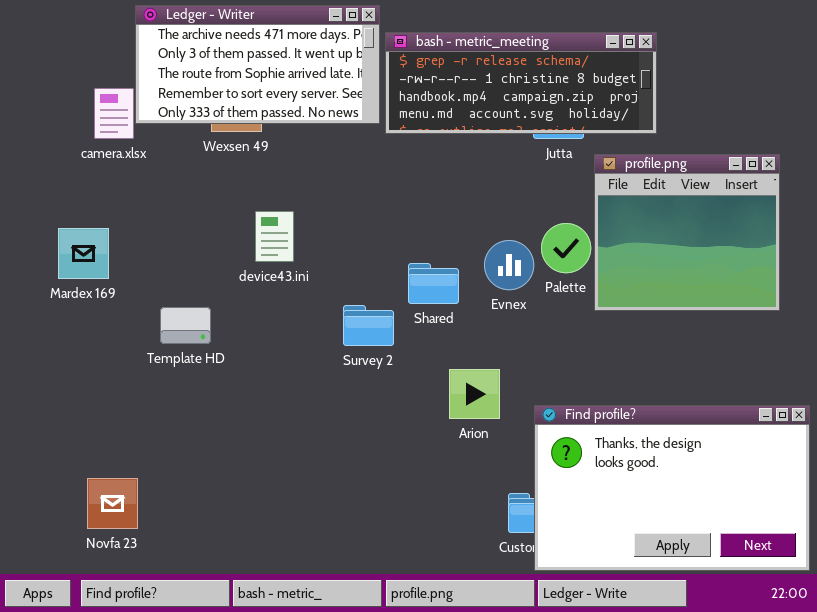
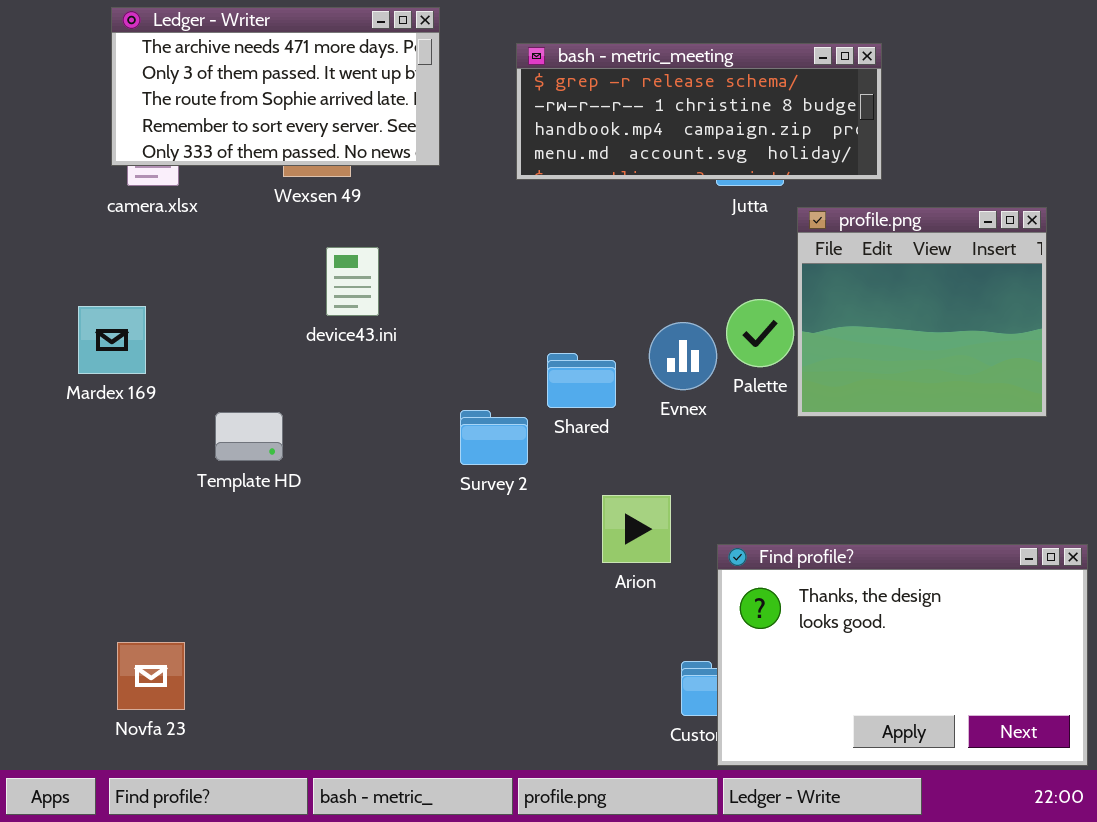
Ledger - Writer: [135,5,380,124] -> [111,7,440,166], moved
device43.ini: [255,211,294,262] -> [326,247,379,316], moved

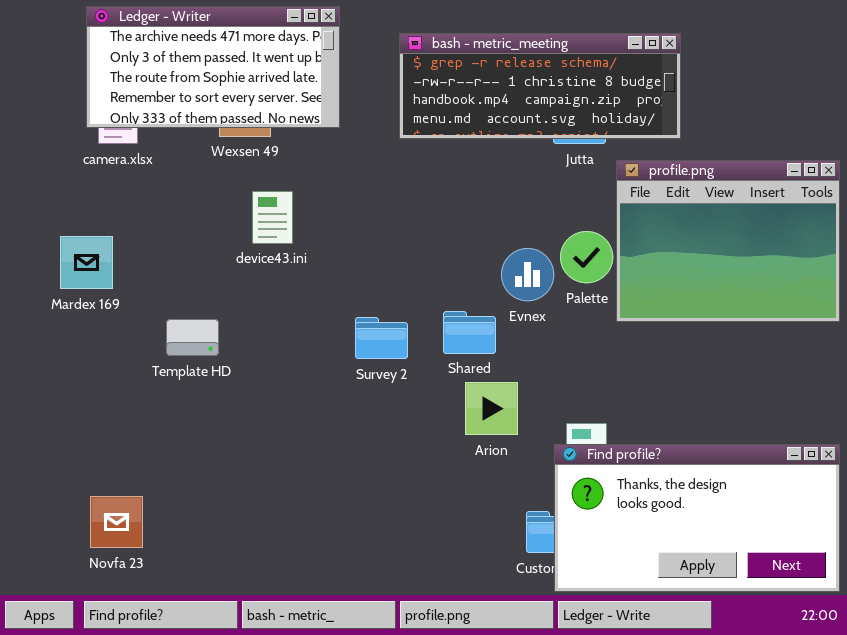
profile.png: [797,207,1047,417] -> [616,160,840,322], resized
Shared: [547,353,616,408] -> [443,311,496,354], moved
Find profile?: [717,544,1088,766] -> [554,444,840,592], resized

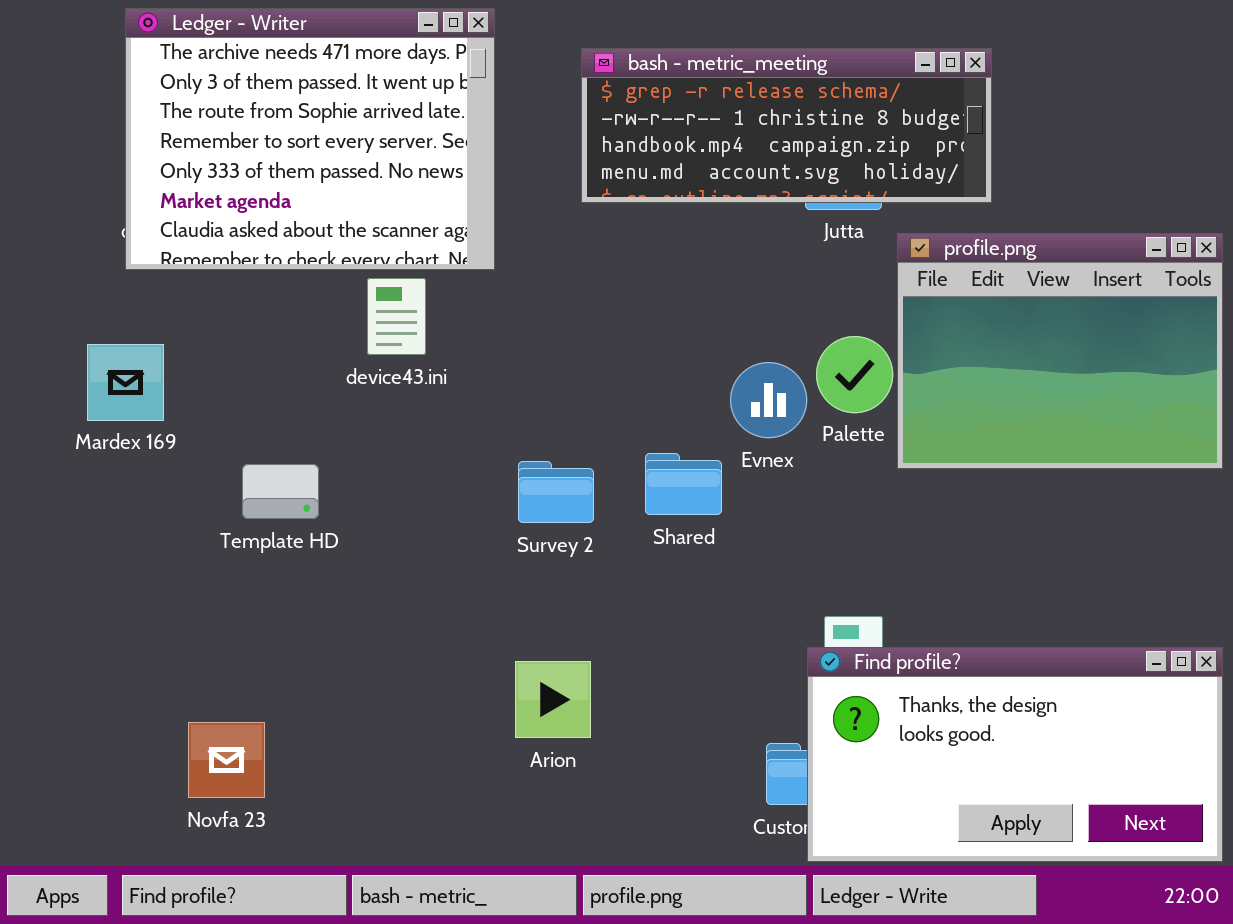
Ledger - Writer: [86,6,340,128] -> [125,8,495,270], resized
Arion: [465,382,518,435] -> [515,661,591,738], moved
Novfa 23: [90,496,143,548] -> [188,722,265,798], moved

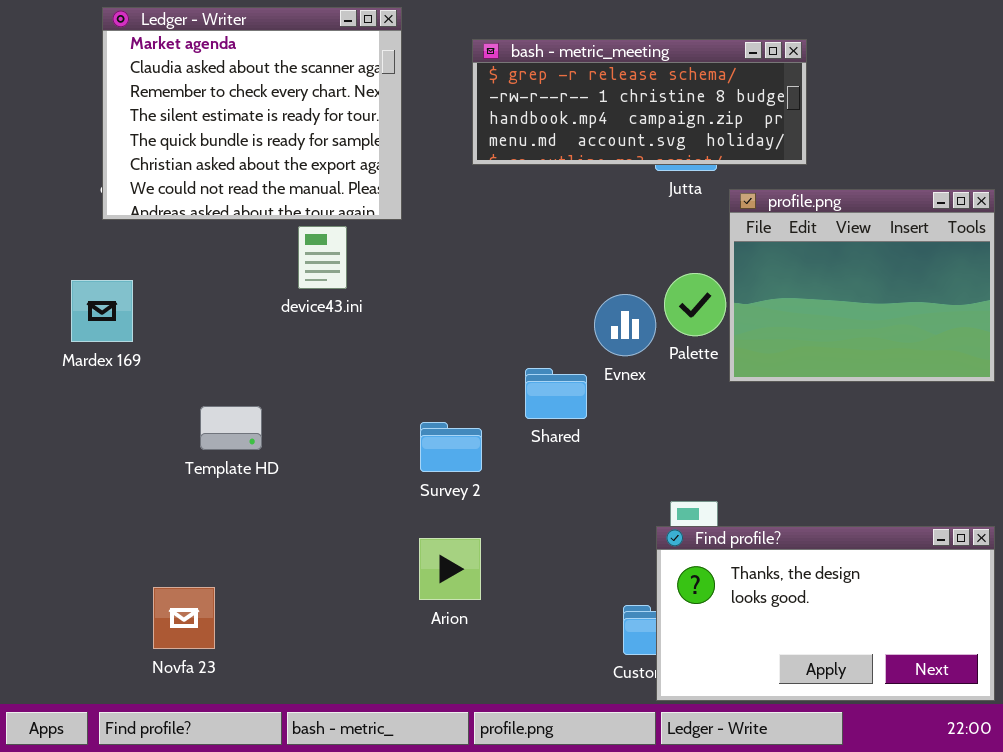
Ledger - Writer: [125,8,495,270] -> [102,7,402,220], scrolled down 5 rows
Survey 2: [518,461,594,523] -> [420,422,482,472], moved
Template HD: [242,464,319,519] -> [200,406,262,450], moved

